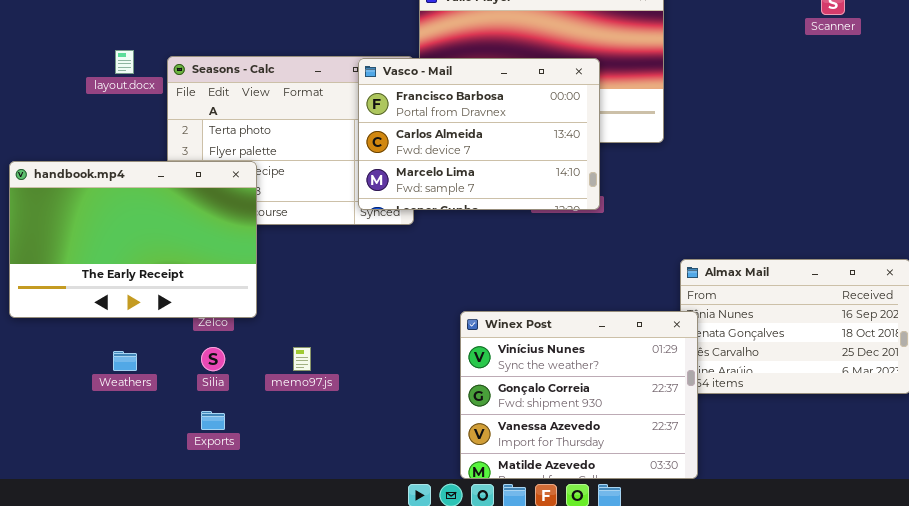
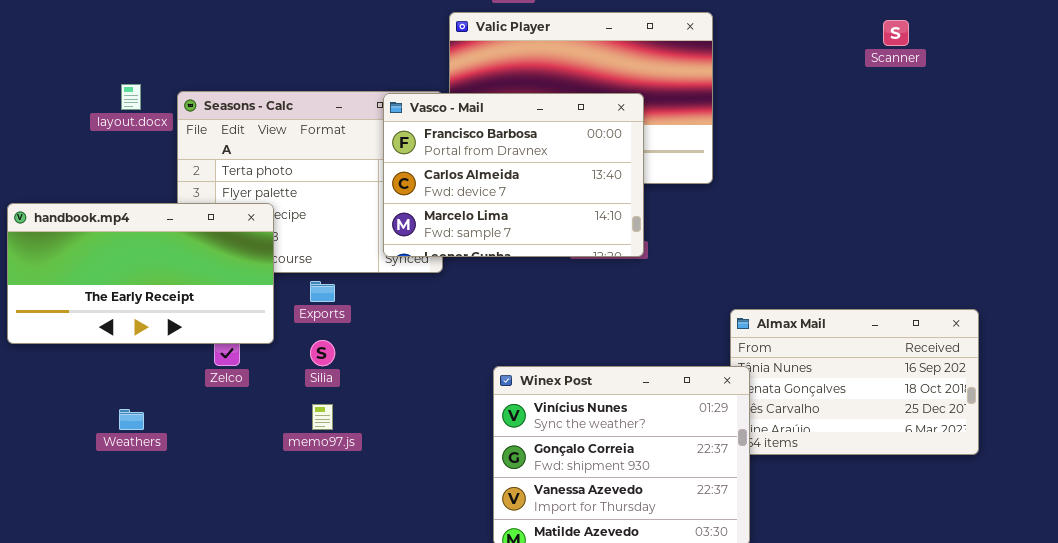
handbook.mp4: [9,161,257,318] -> [7,203,274,344], resized
Silia: [201,347,225,371] -> [310,340,335,366], moved
Exports: [201,411,225,430] -> [310,281,335,302], moved

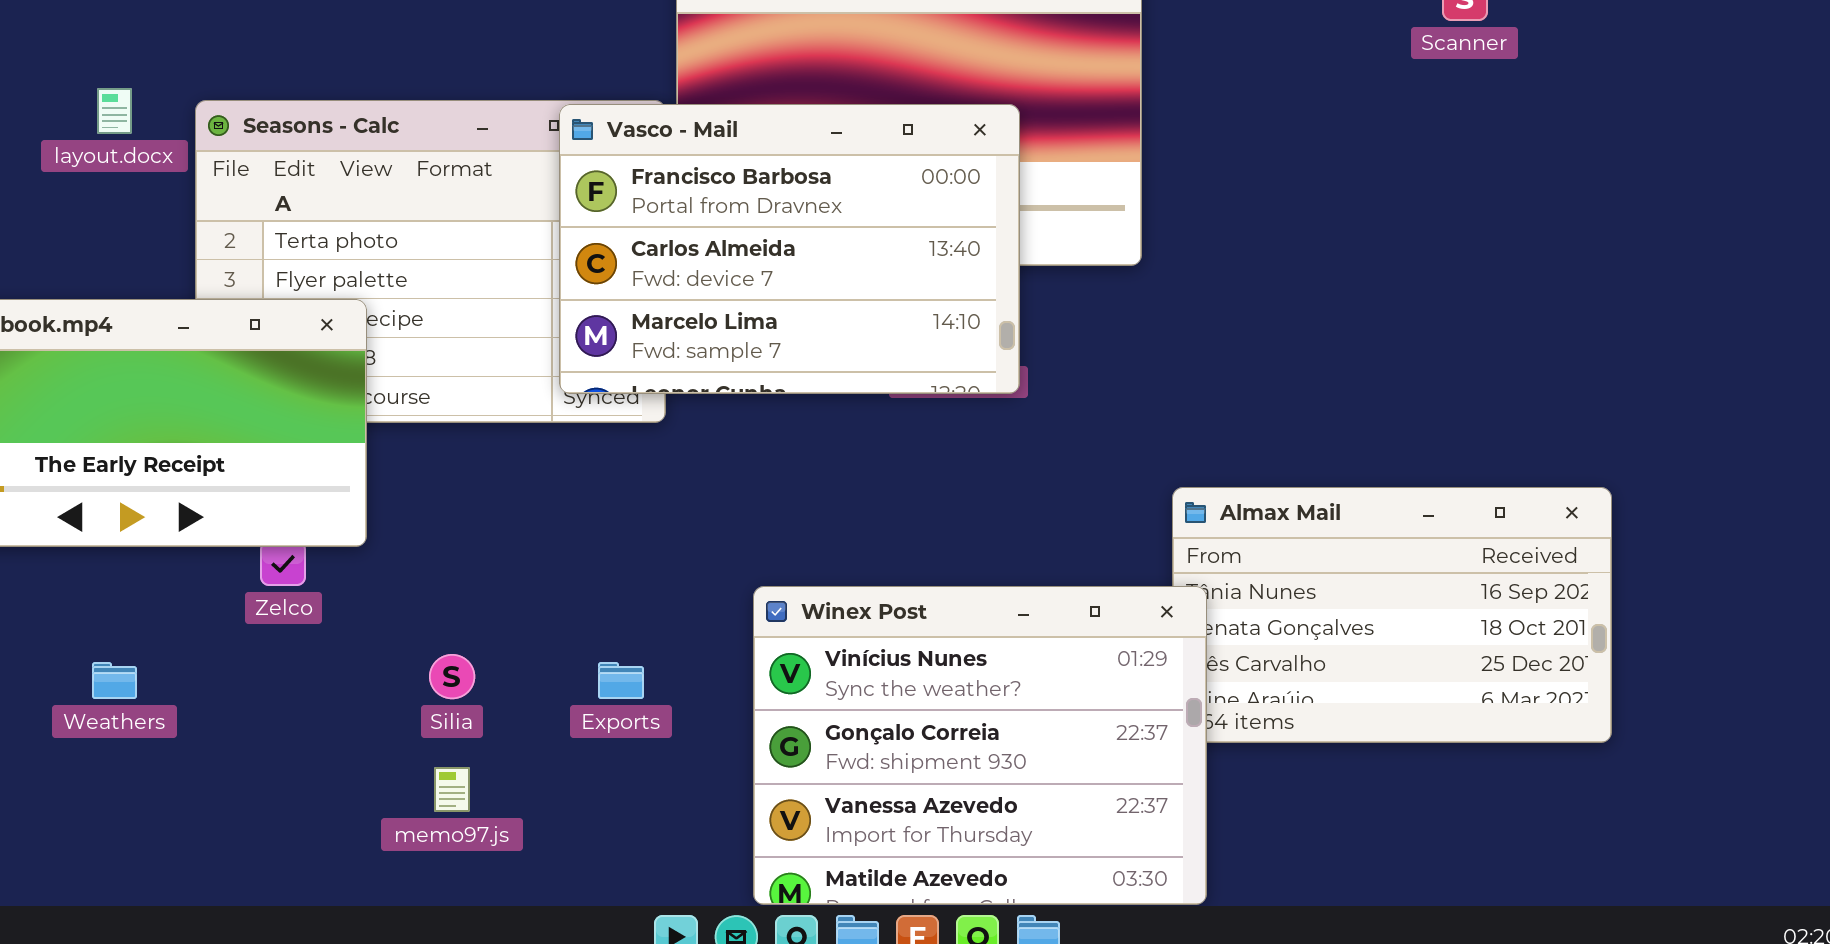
Exports: [310,281,335,302] -> [598,662,644,699], moved
Silia: [310,340,335,366] -> [429,654,475,699], moved
memo97.js: [312,404,333,430] -> [434,767,470,812], moved

